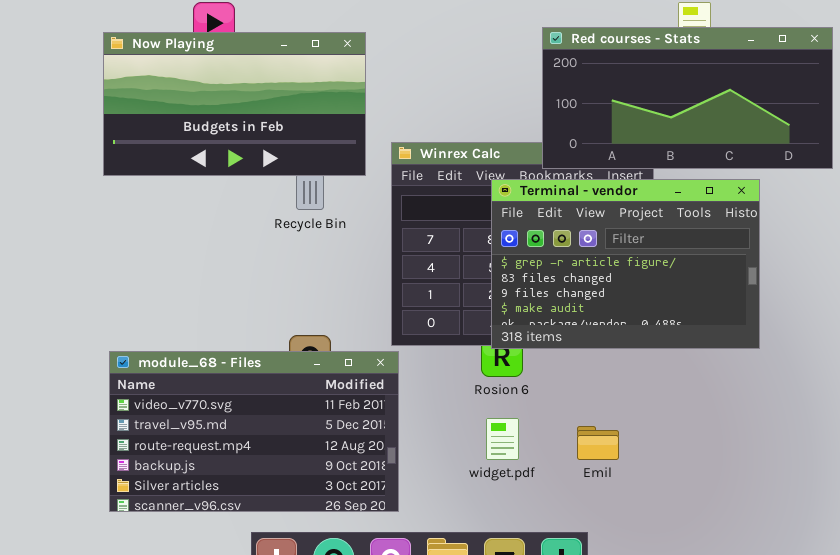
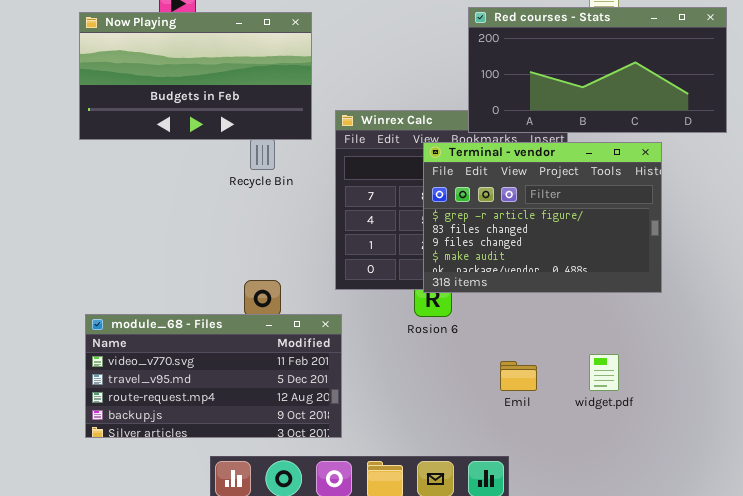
module_68 - Files: [109,351,399,512] -> [85,314,342,438], resized
widget.pdf: [486,418,519,460] -> [589,354,619,391], moved

